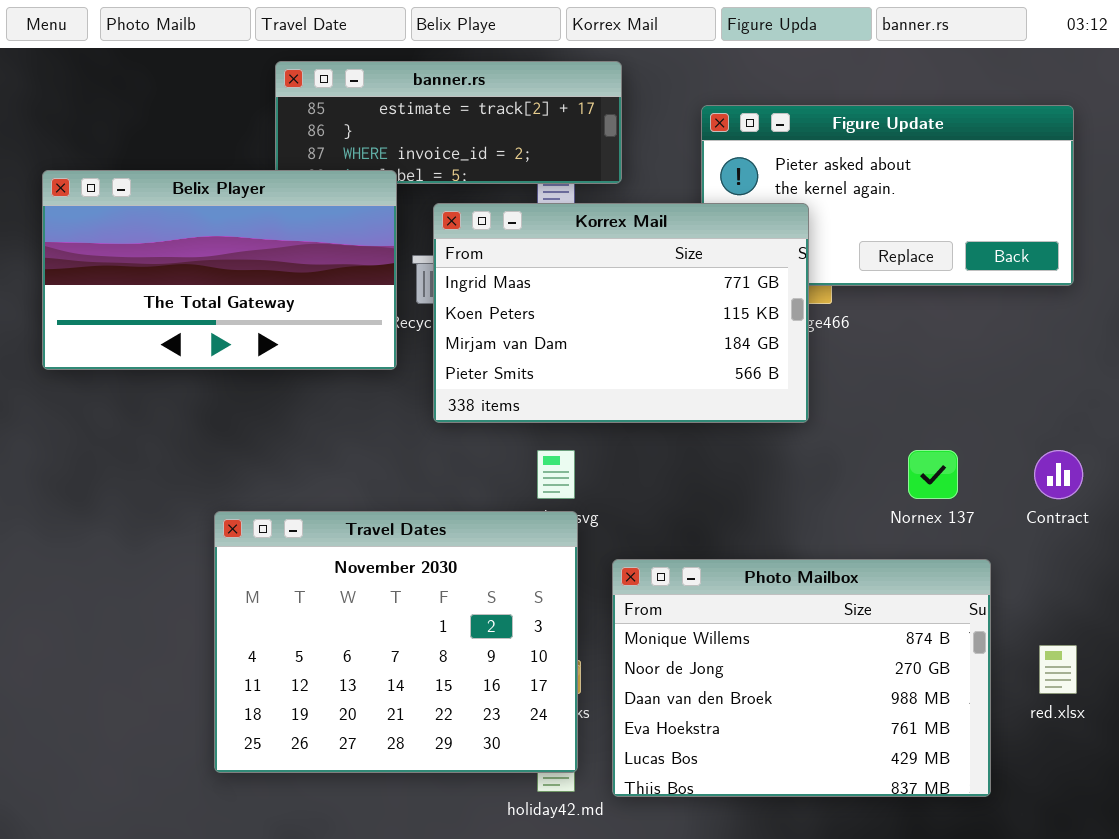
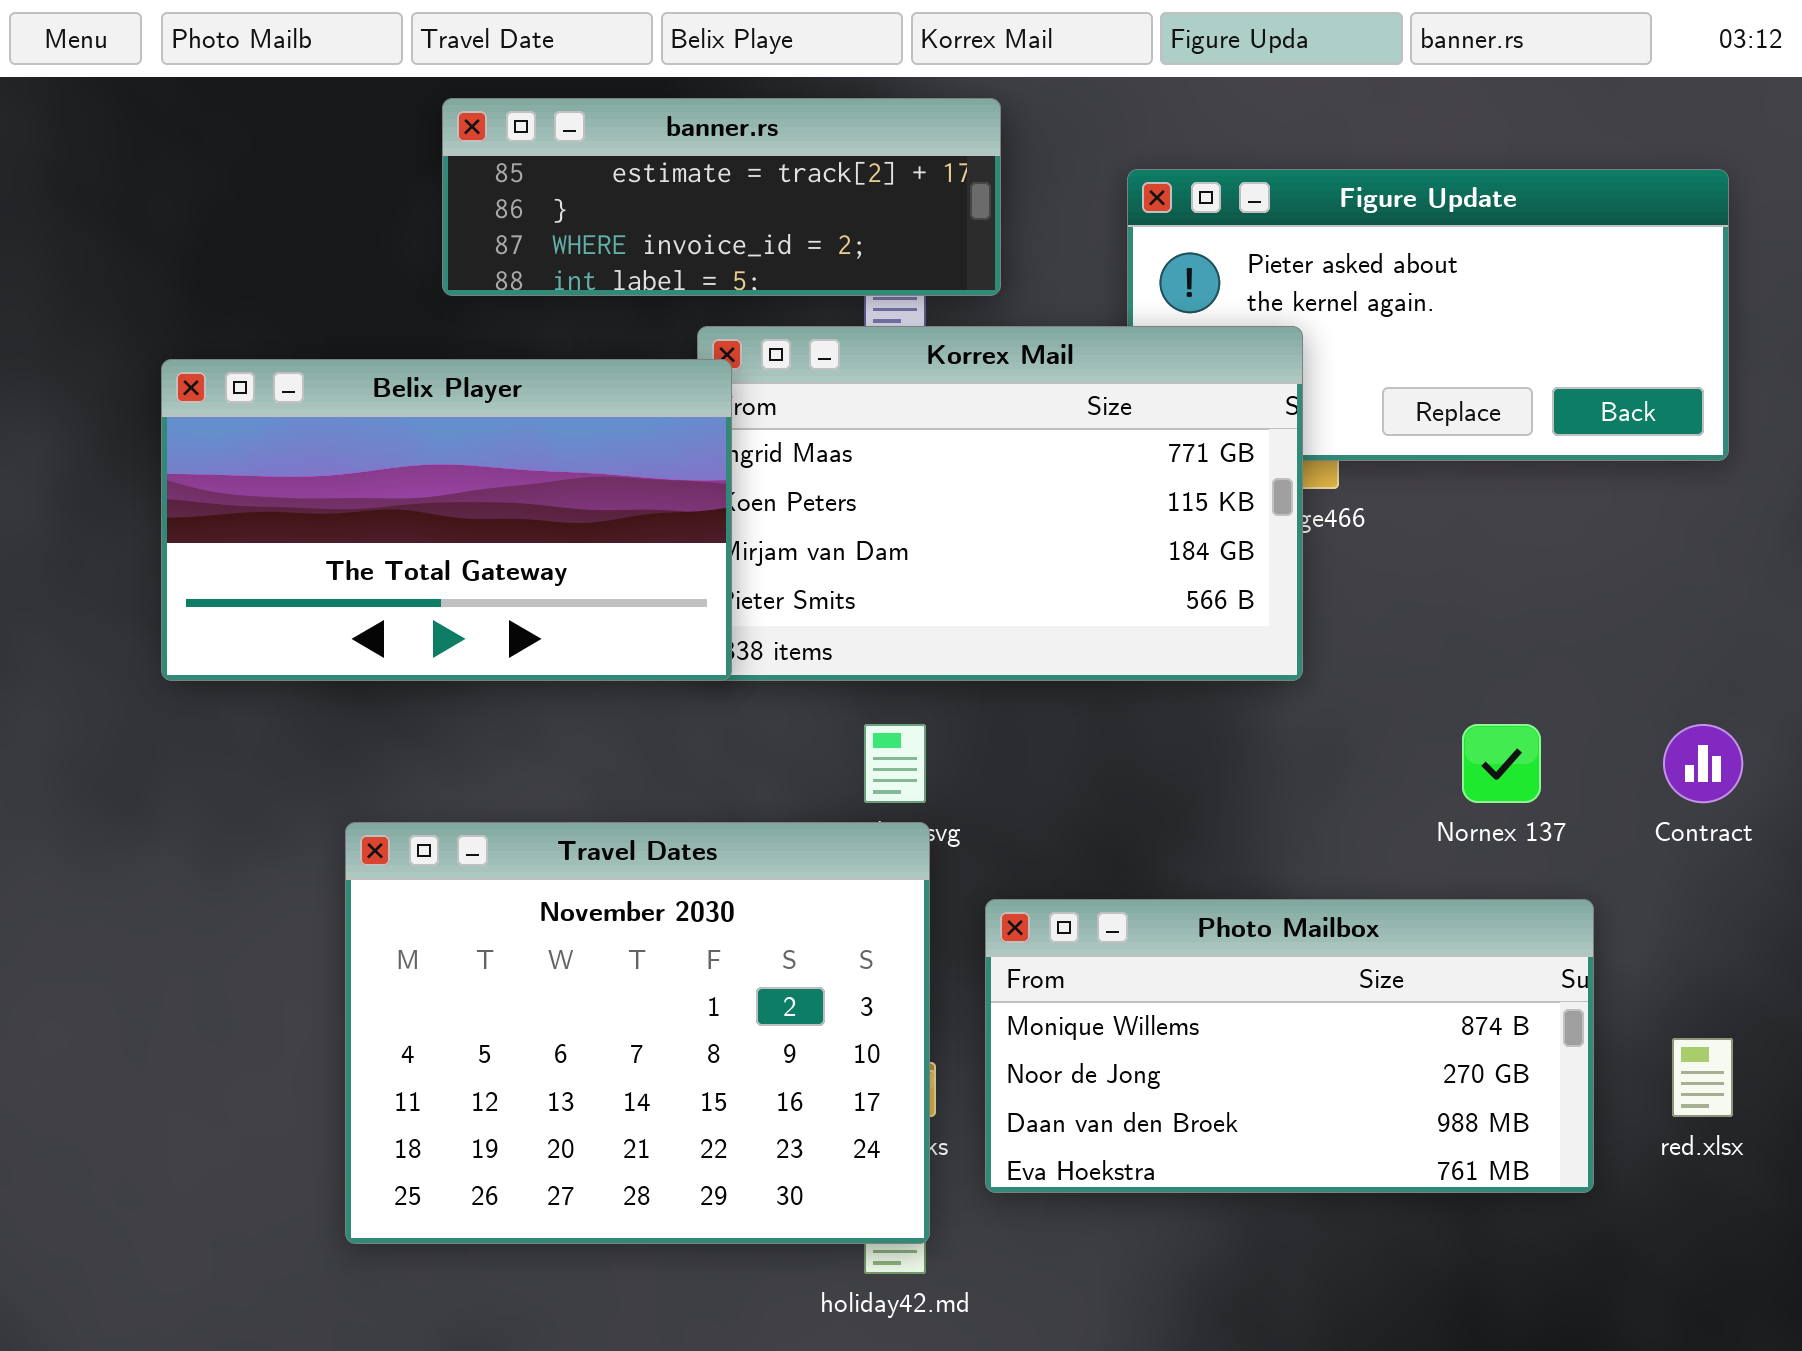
Belix Player: [42,170,397,370] -> [161,359,732,681], moved
Photo Mailbox: [612,559,991,797] -> [985,899,1594,1193], resized

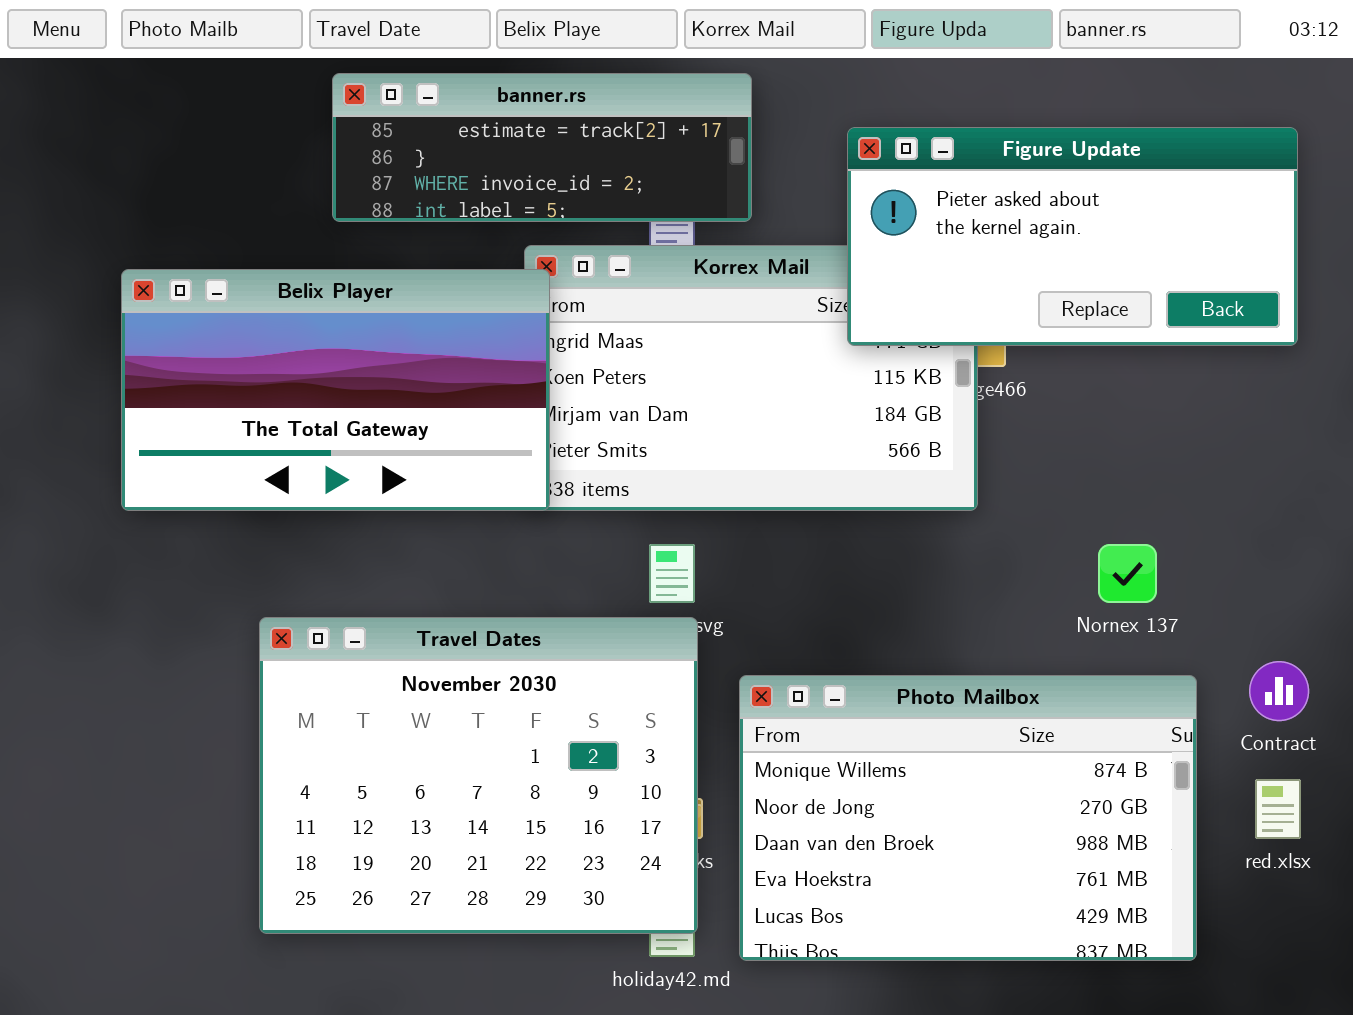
Figure Update: [1127,169,1729,461] -> [847,127,1298,346], raised
Contract: [1663,724,1743,803] -> [1249,661,1309,721], moved
Photo Mailbox: [985,899,1594,1193] -> [739,675,1197,961], resized

